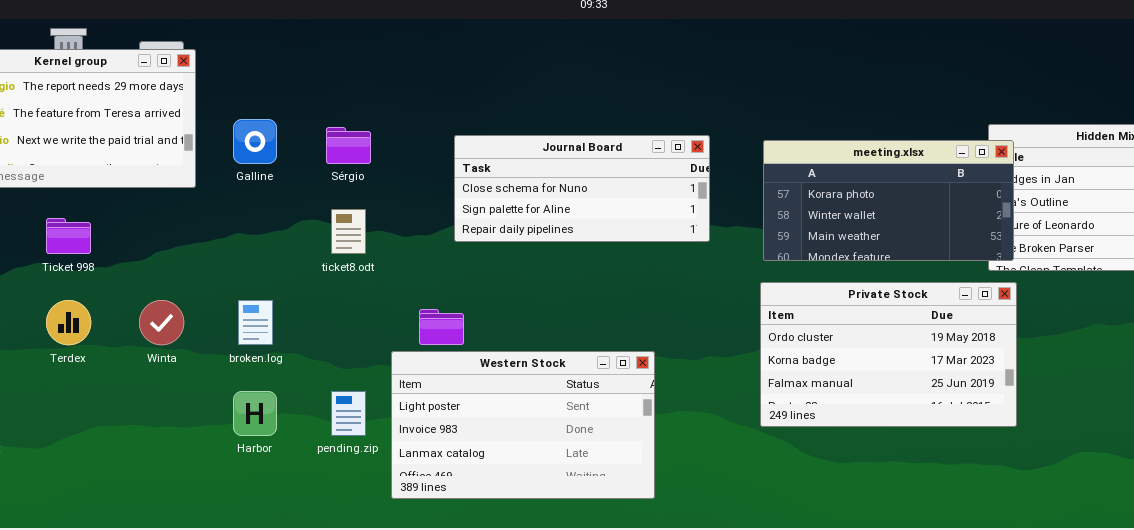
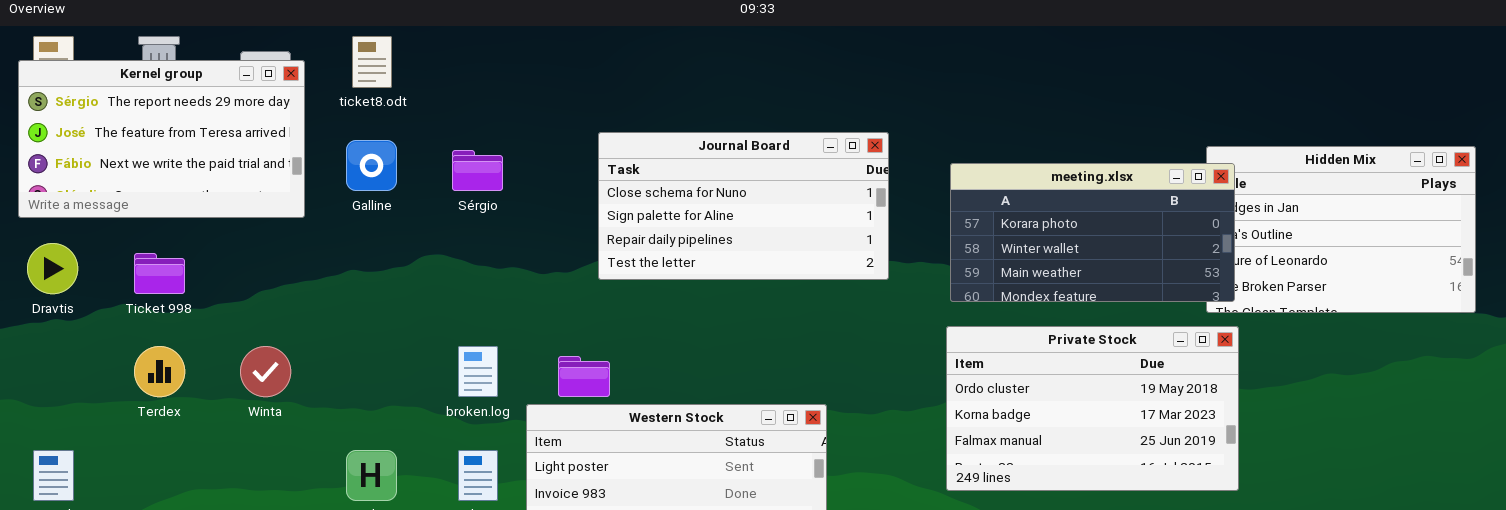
Journal Board: [454,135,710,242] -> [598,132,889,280], resized
ticket8.odt: [331,209,366,254] -> [352,36,392,88], moved
broken.log: [238,300,273,345] -> [458,346,498,397], moved

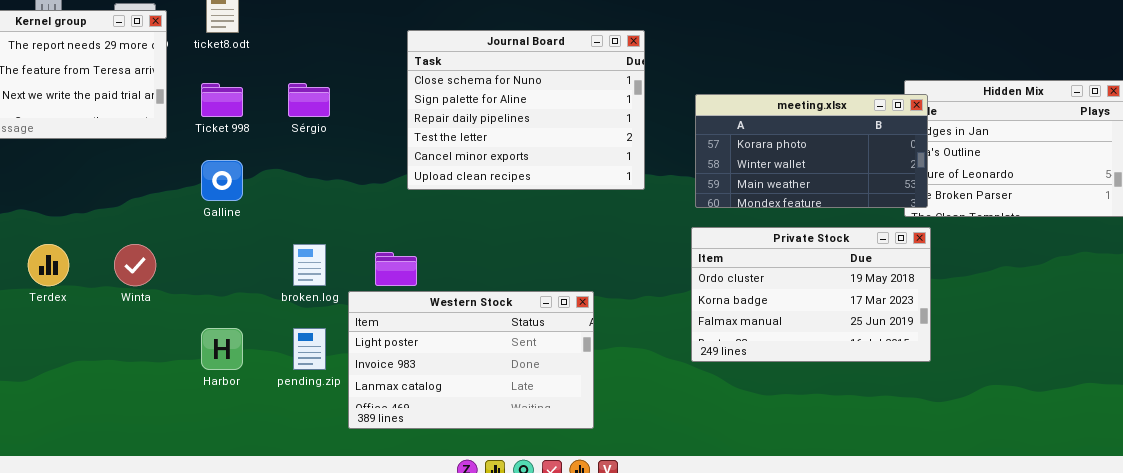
Journal Board: [598,132,889,280] -> [407,30,645,190], resized
Galline: [346,140,397,191] -> [201,160,243,201], moved
Ticket 998: [134,253,185,294] -> [201,83,243,117], moved

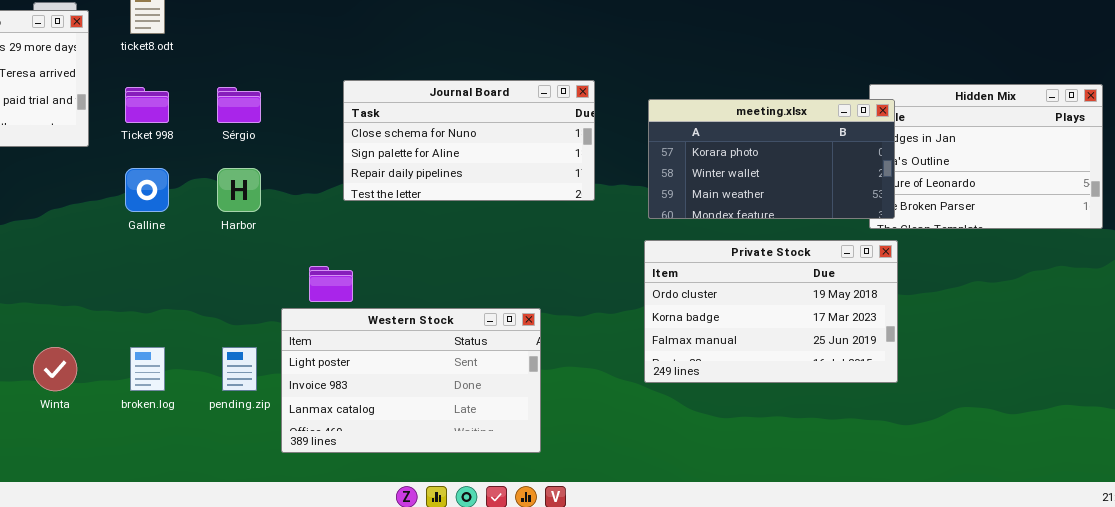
Journal Board: [407,30,645,190] -> [343,80,595,201], resized
Winta: [114,244,156,286] -> [33,347,77,391], moved
broken.log: [293,244,326,286] -> [130,347,165,391], moved
Harbor: [201,328,243,370] -> [217,168,261,212], moved

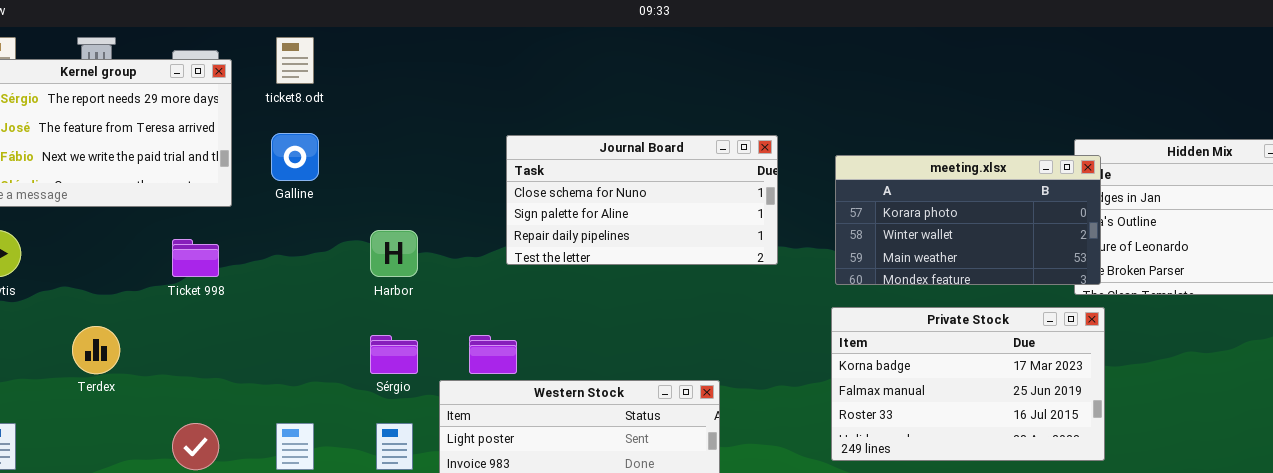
Ticket 998: [125,87,169,123] -> [172,239,219,277], moved
Sérgio: [217,87,261,123] -> [370,335,418,374], moved
Galline: [125,168,169,212] -> [271,133,319,181], moved
Private Stock: [644,240,898,383] -> [831,307,1105,461], scrolled down 1 row

